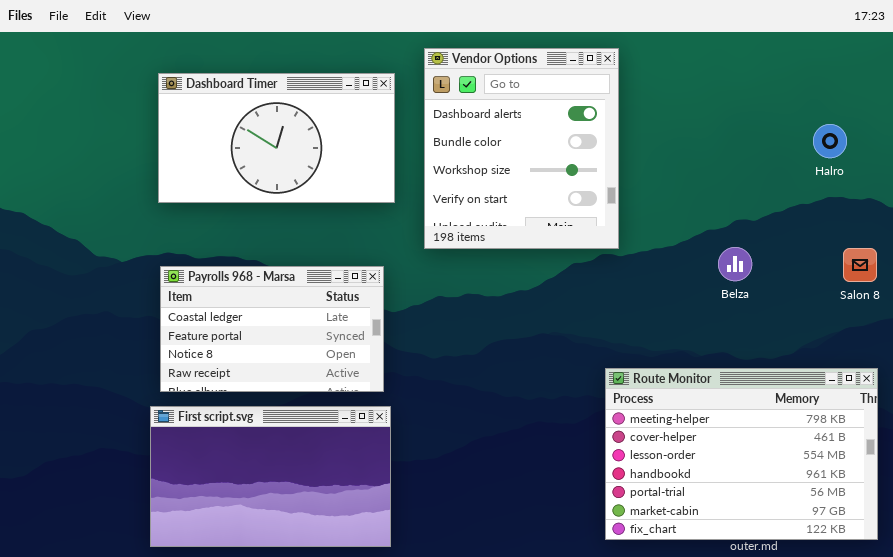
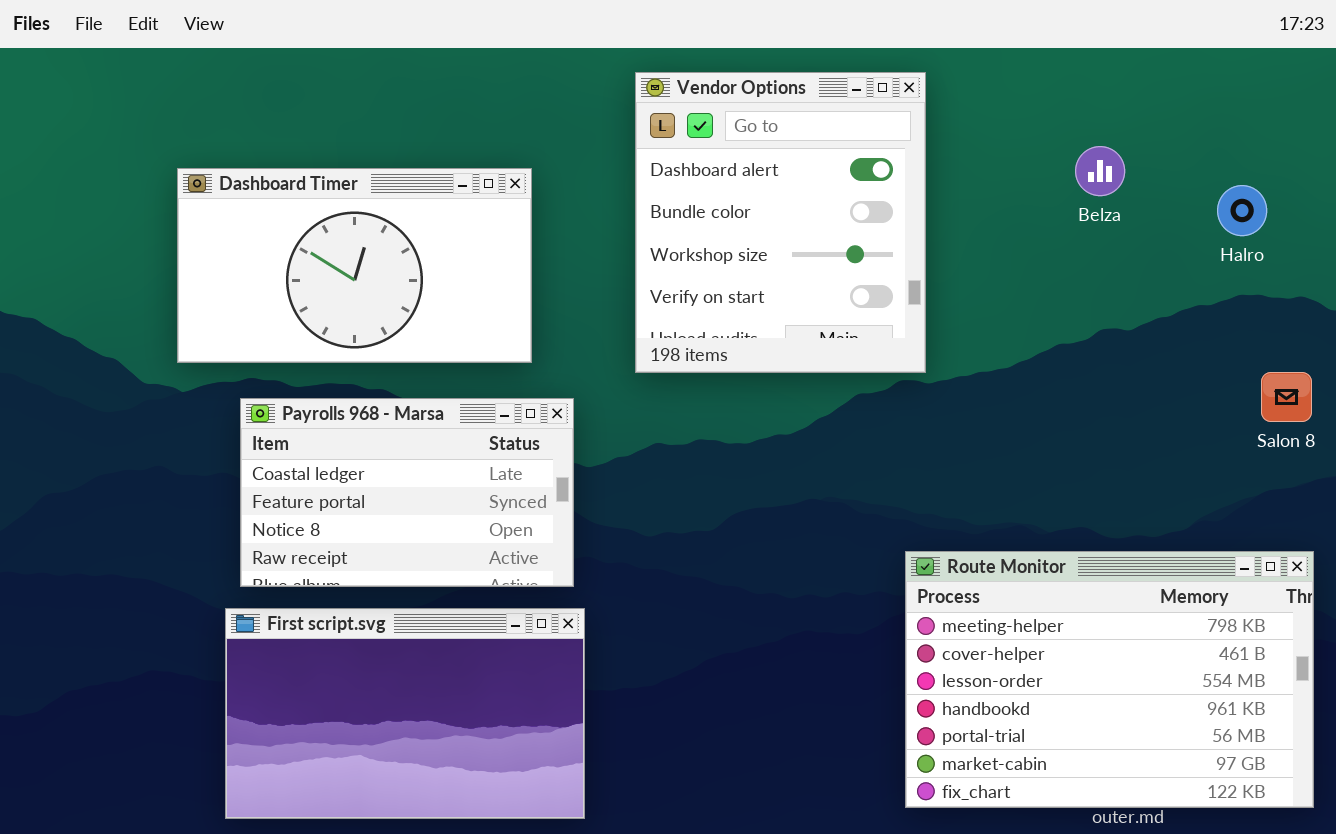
Dashboard Timer: [158,73,395,203] -> [177,168,532,363], moved
Belza: [718,247,752,281] -> [1075,146,1125,196], moved

